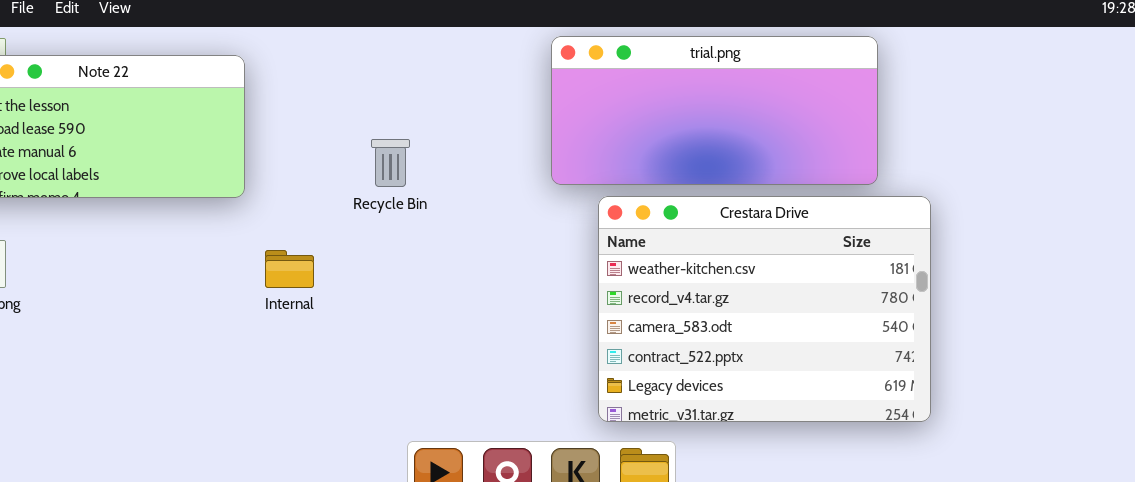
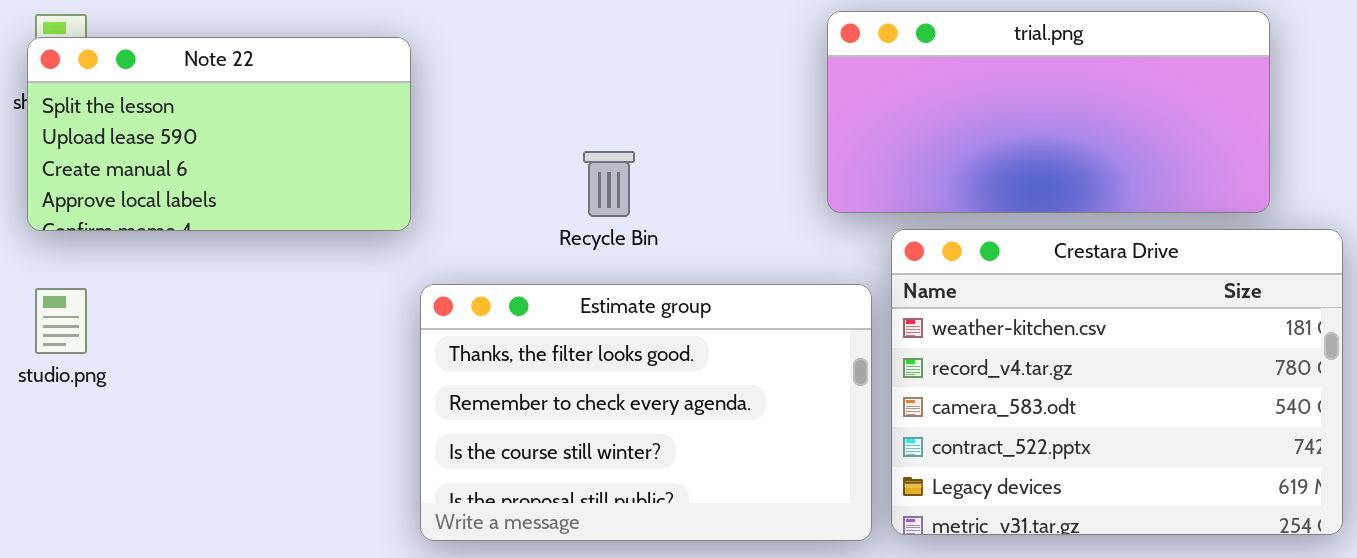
Estimate group: none -> [420,284,872,541], opened

